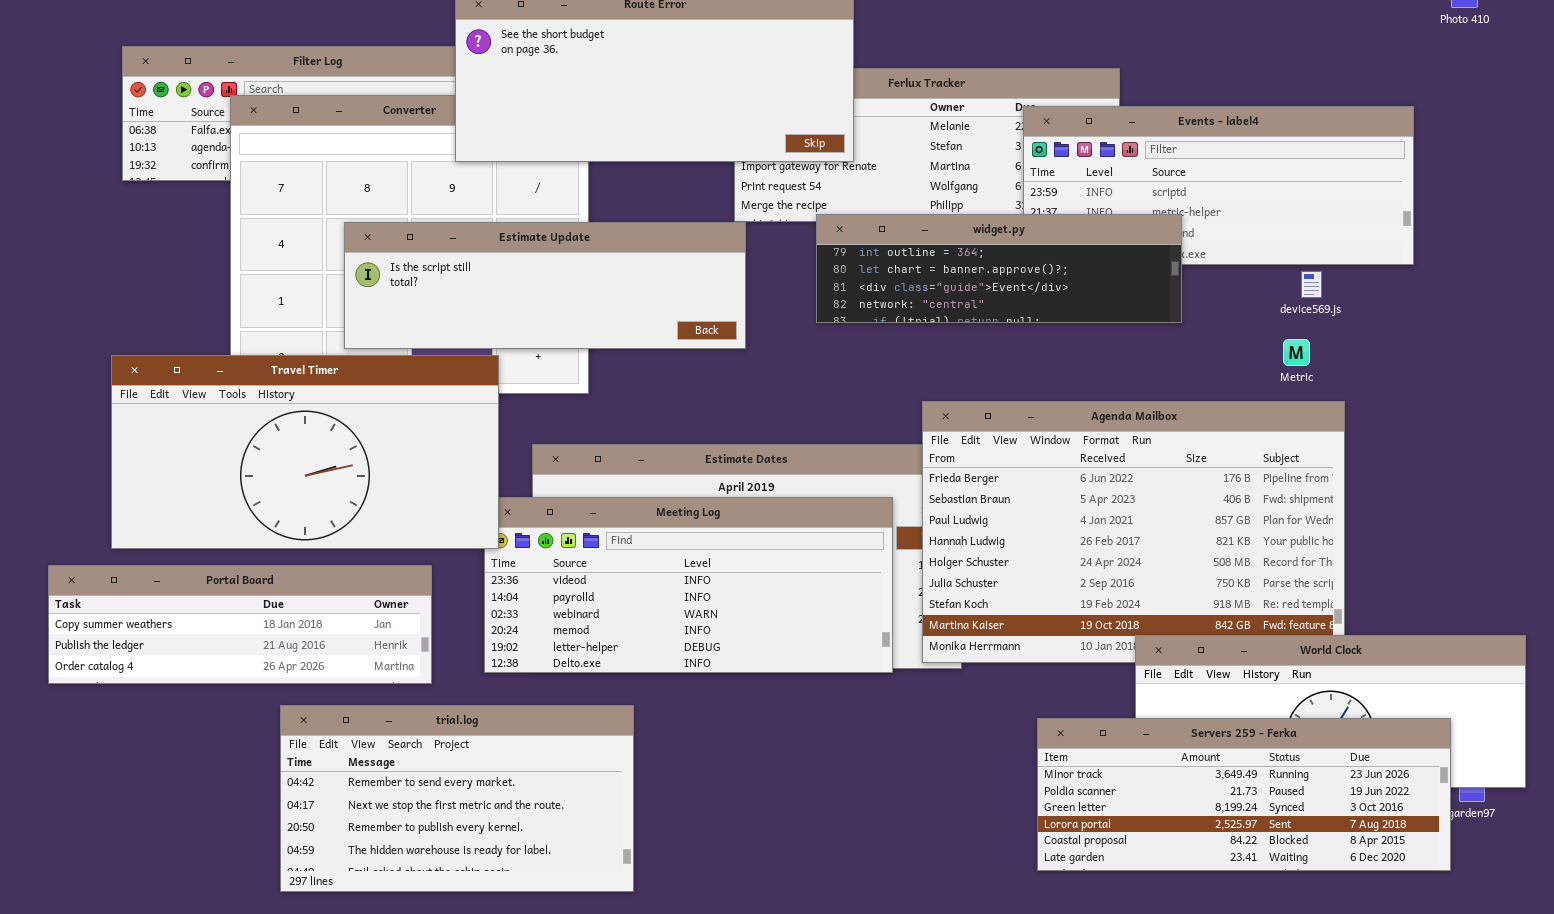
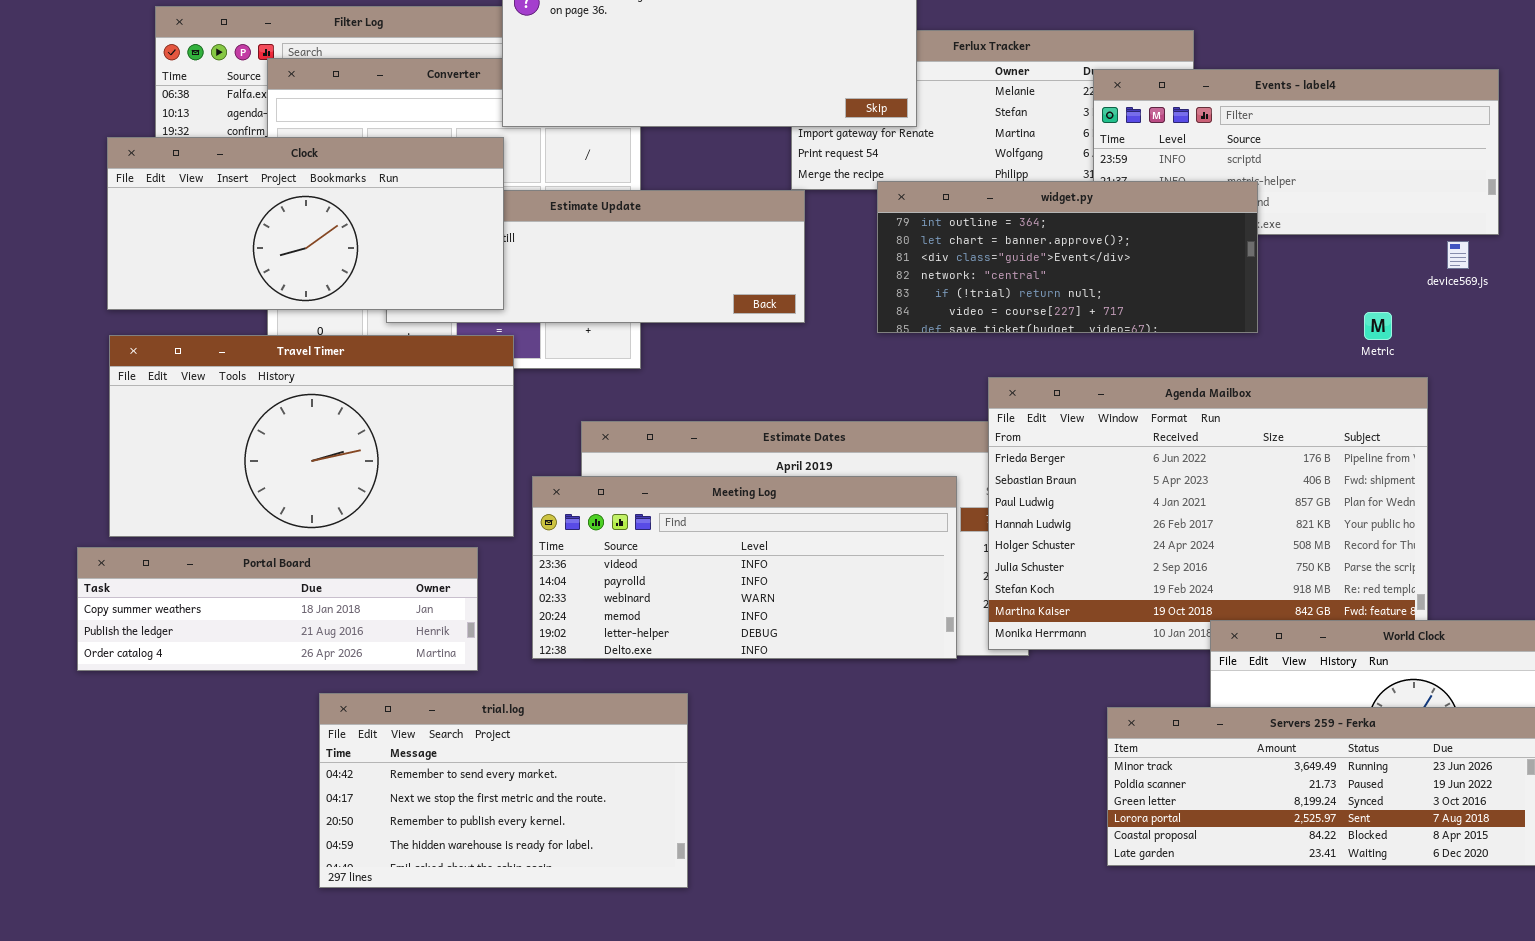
Clock: none -> [107,137,504,310], opened
widget.py: [816,214,1182,323] -> [877,181,1258,333], resized
device569.js: [1301,271,1322,298] -> [1447,241,1469,269], moved
Travel Timer: [111,355,499,549] -> [109,335,514,537], moved

